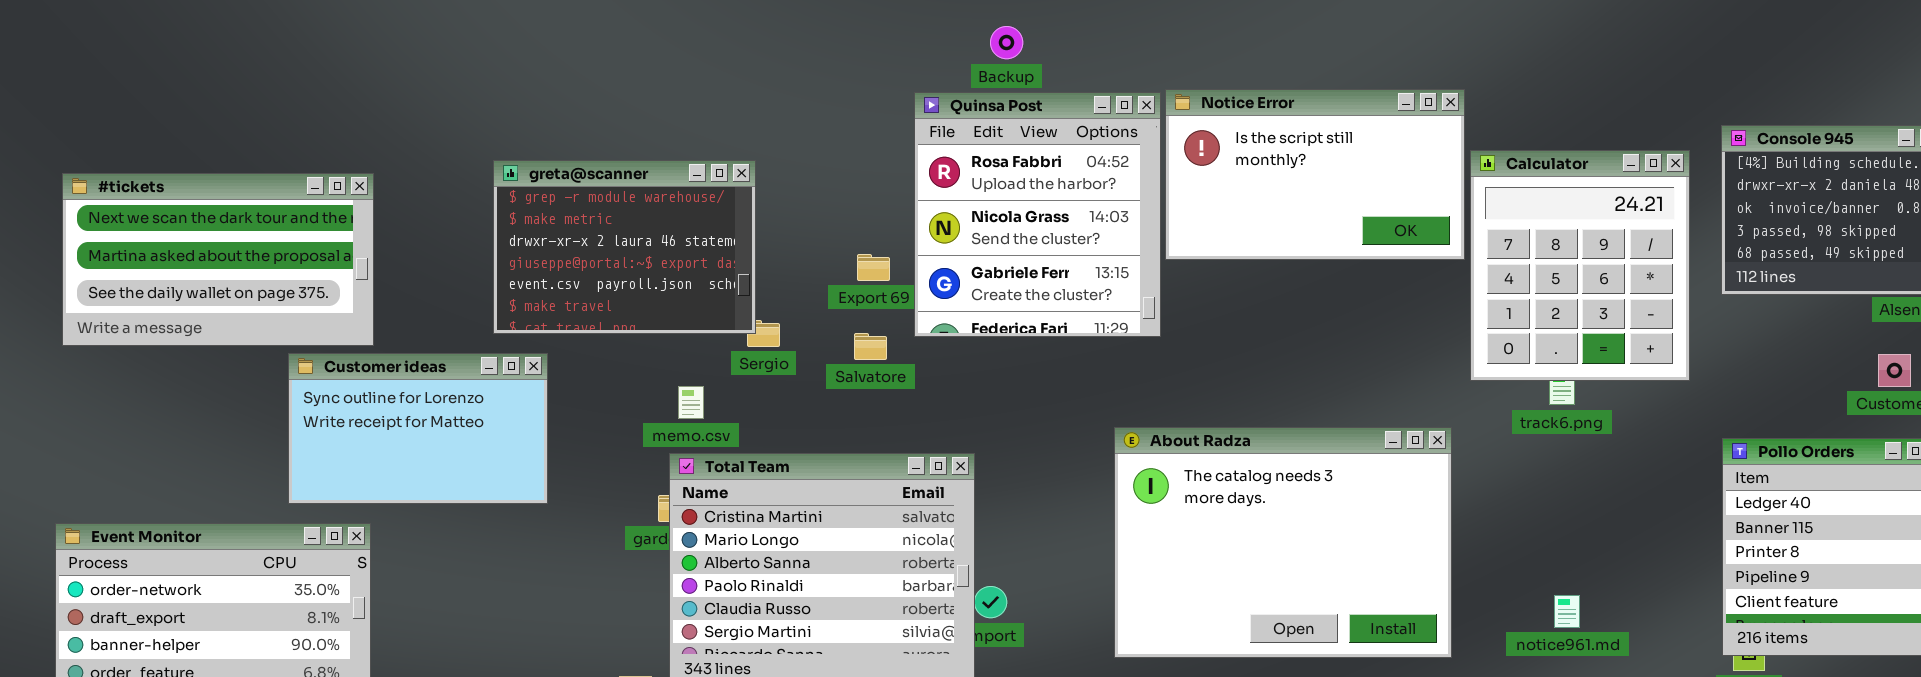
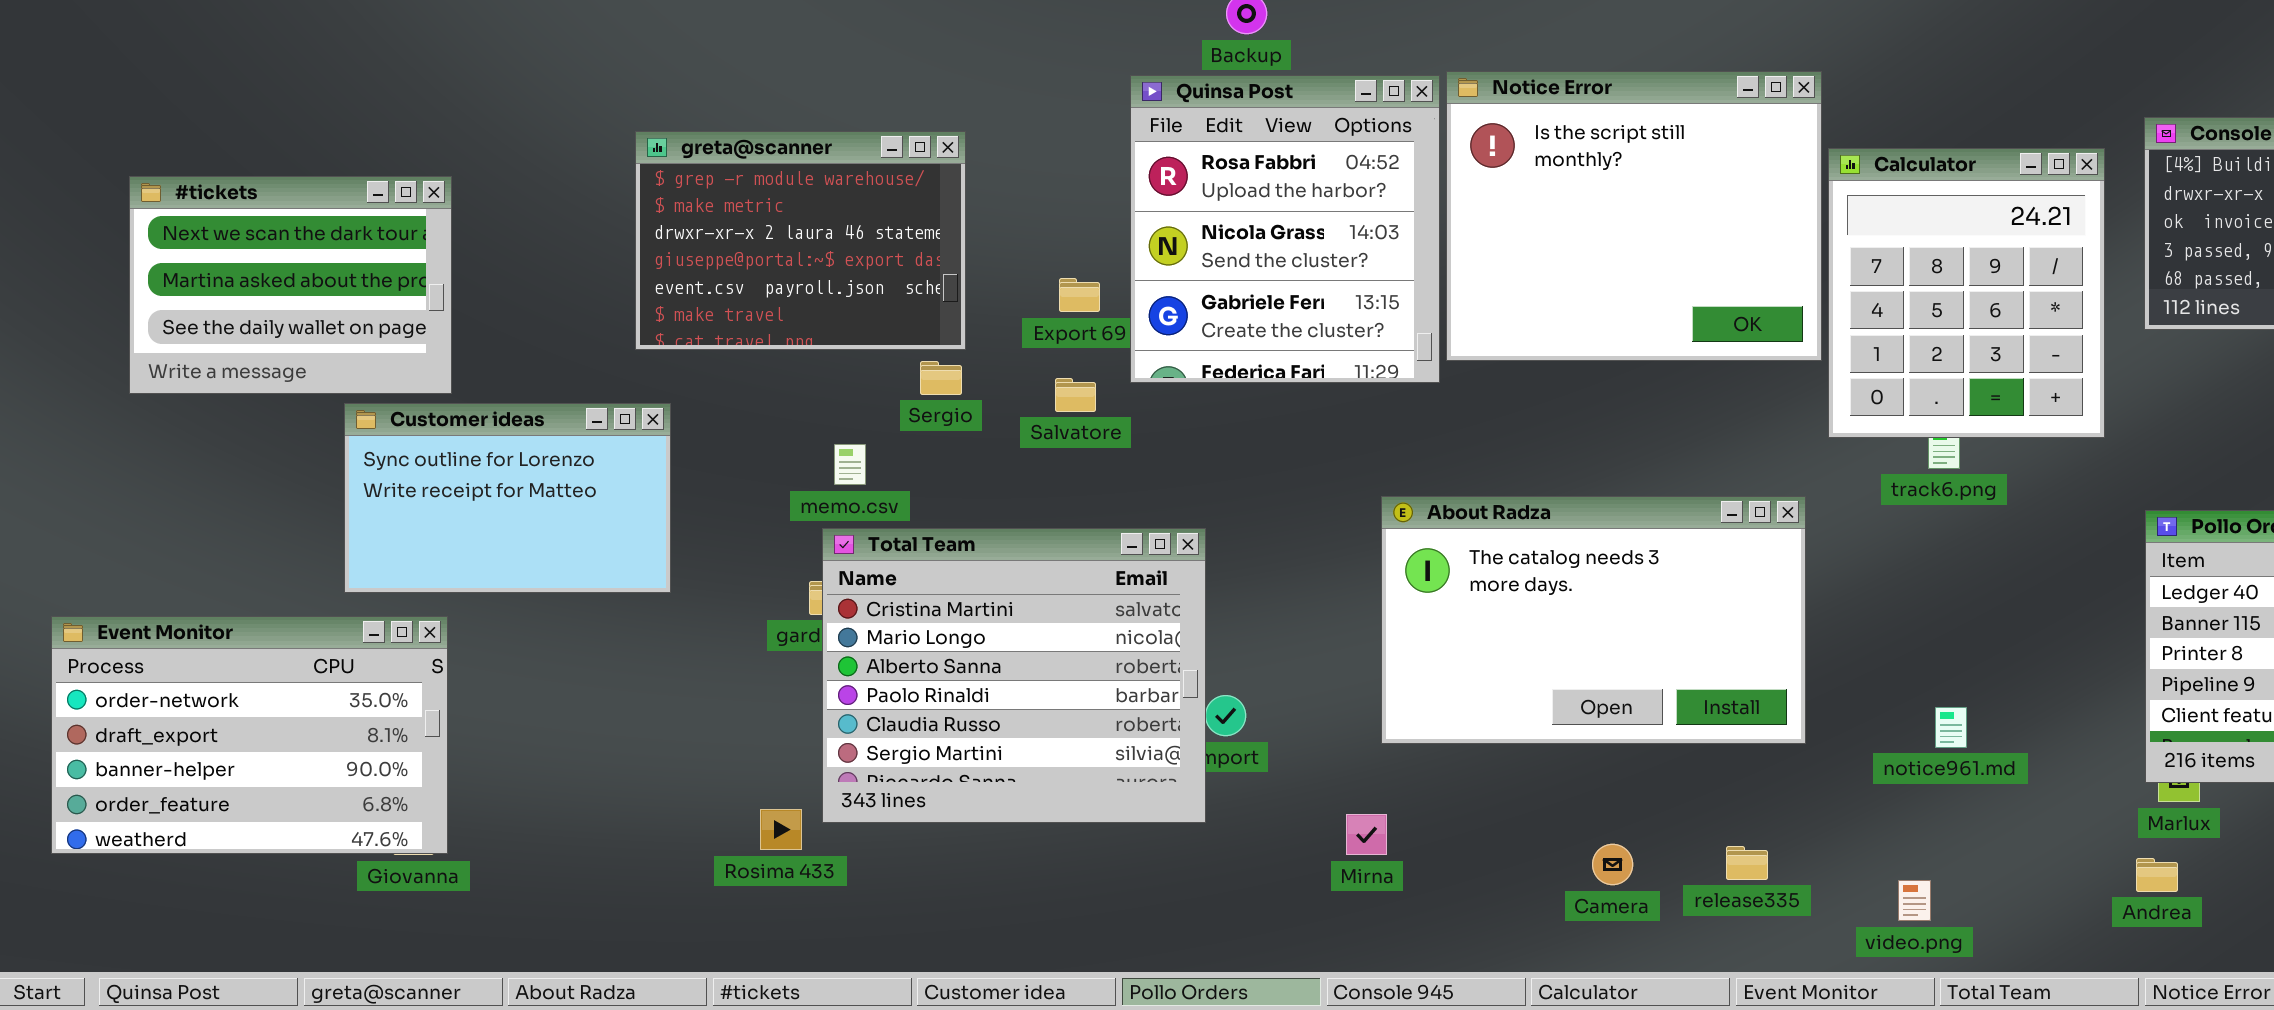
Notice Error: [1165,89,1465,260] -> [1446,71,1822,361], resized
greta@scanner: [493,160,756,334] -> [635,131,966,350], moved
#tickets: [62,173,374,346] -> [129,176,452,394], resized
About Radza: [1114,427,1452,658] -> [1381,496,1806,744], resized

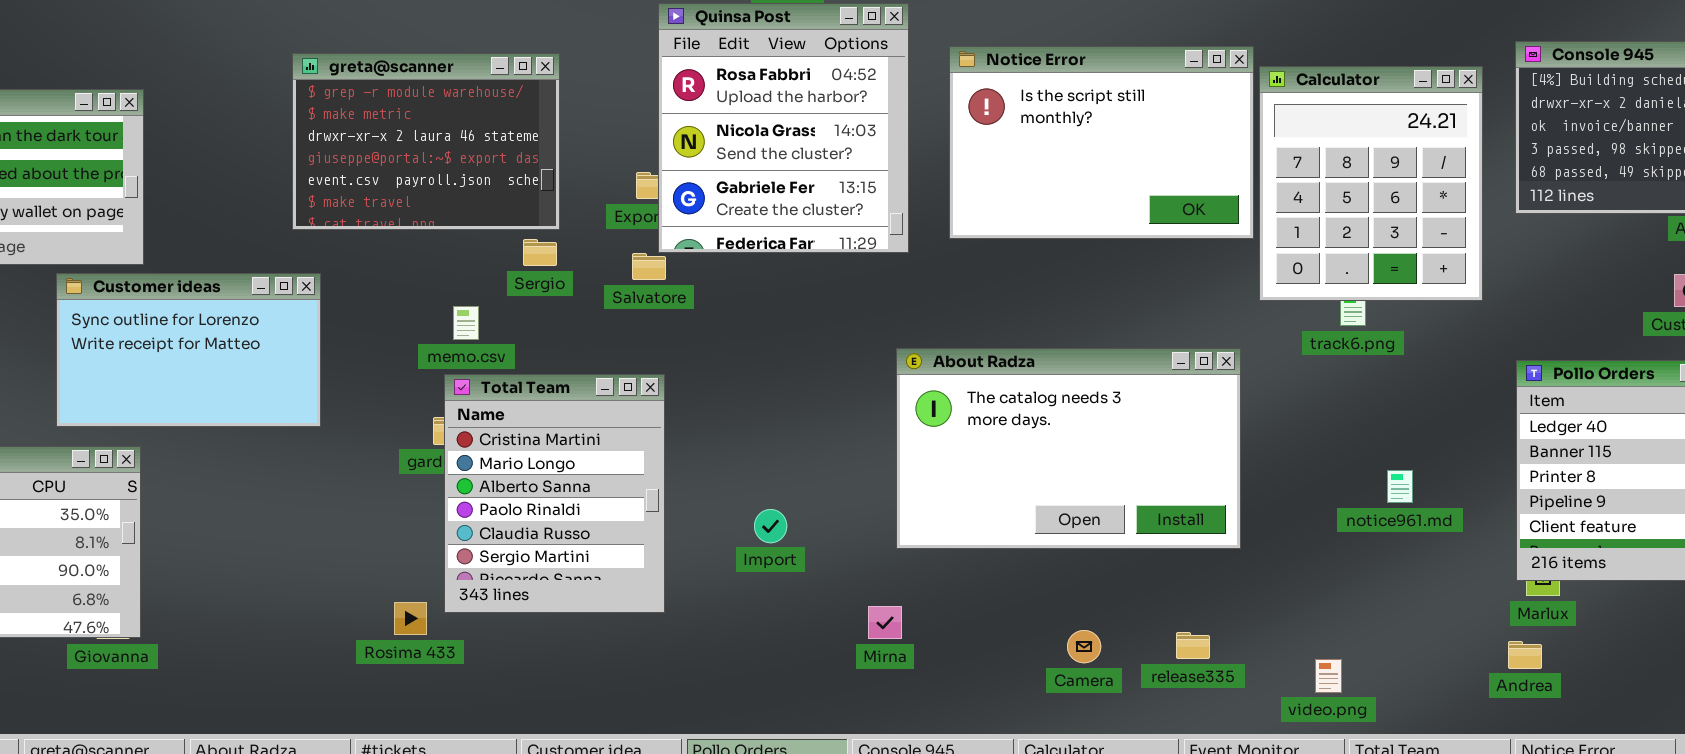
Notice Error: [1446,71,1822,361] -> [949,46,1254,239], resized
Quinsa Post: [1130,75,1440,383] -> [658,3,909,253], moved
Total Team: [822,528,1206,823] -> [444,374,665,613], resized
notice961.md: [1935,707,1967,748] -> [1387,470,1413,503], moved

